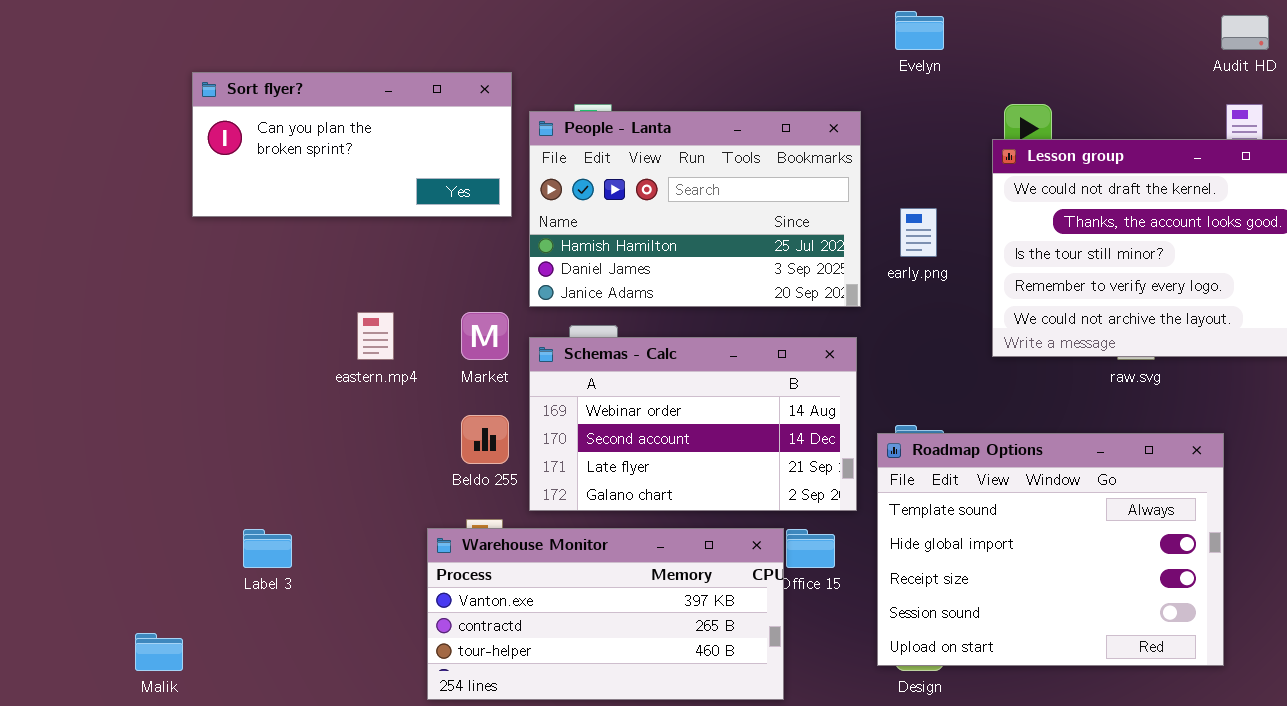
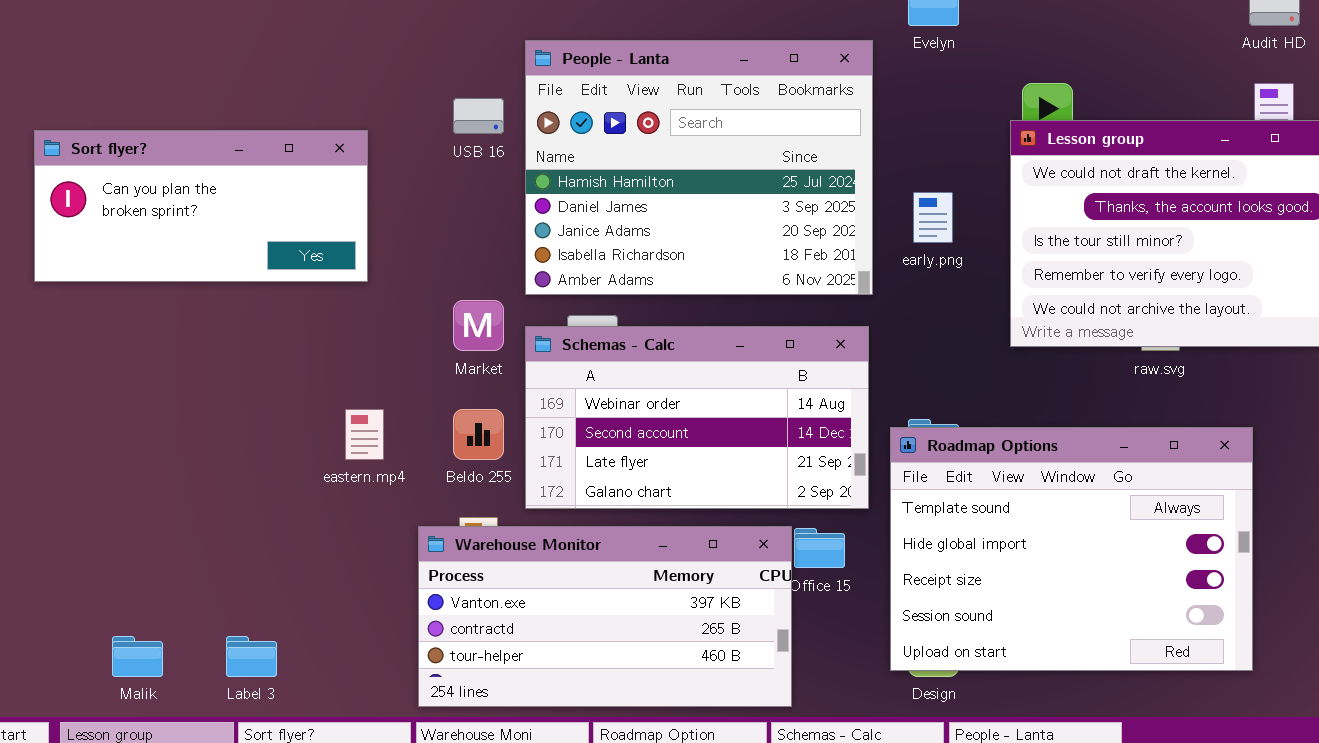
Sort flyer?: [192,72,512,217] -> [34,130,368,282], moved
People - Lanta: [529,111,861,307] -> [525,40,873,295], resized
eastern.mp4: [357,312,394,360] -> [345,409,384,460], moved
Label 3: [243,529,292,568] -> [226,636,277,677], moved

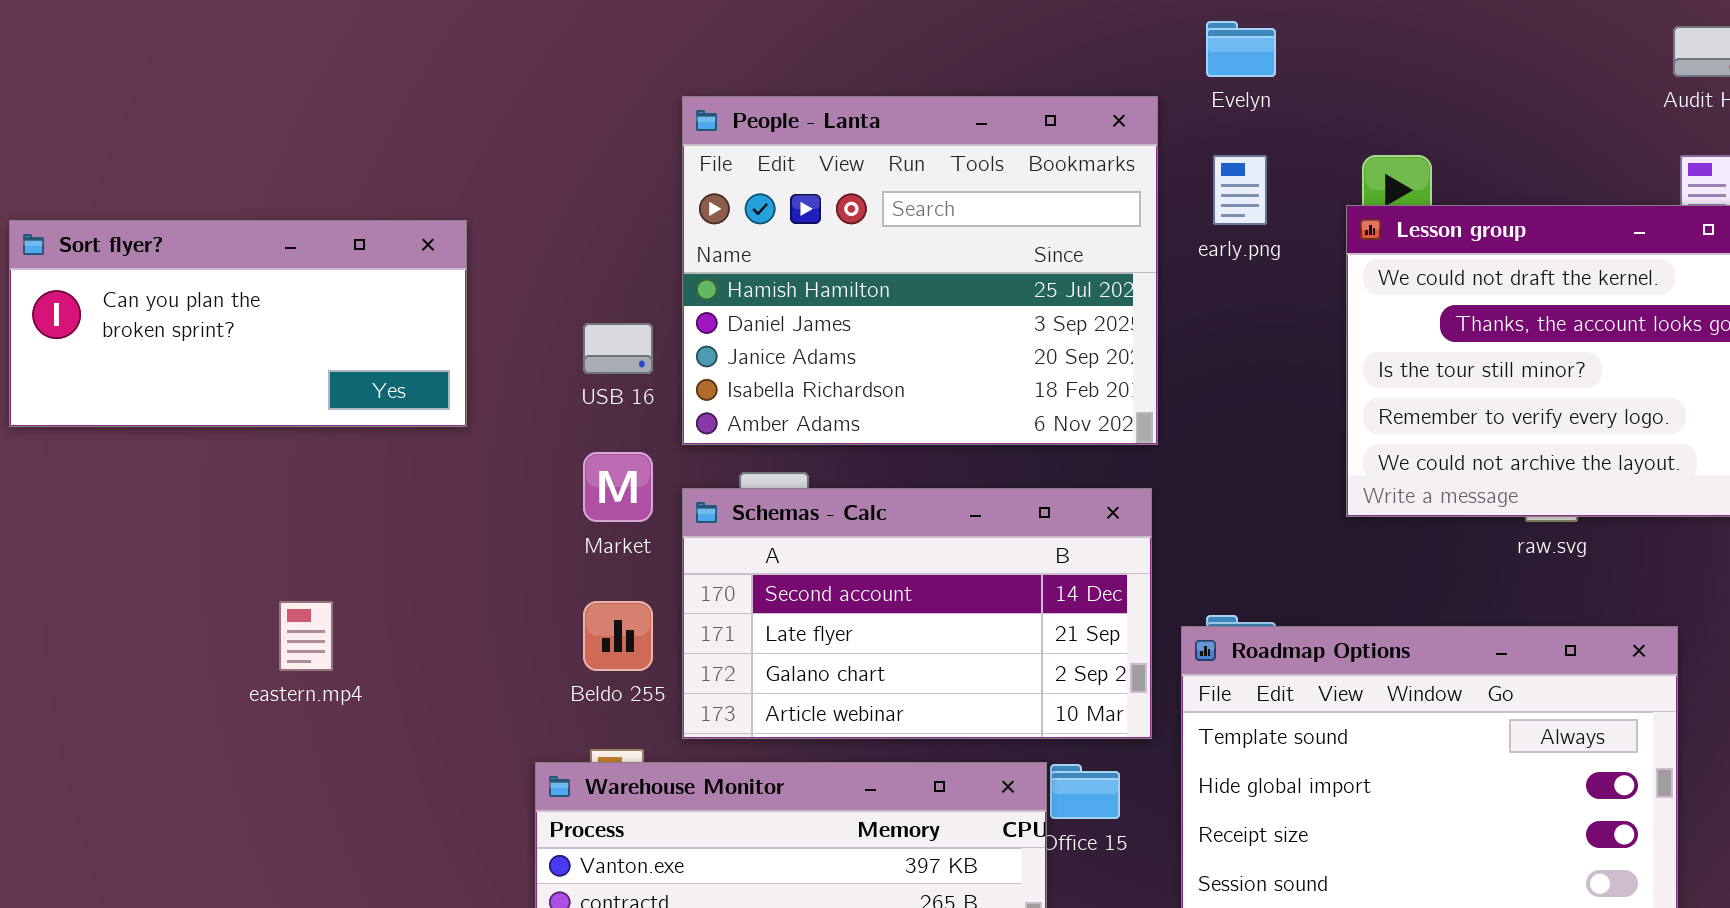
USB 16: [453,98,504,134] -> [583,323,653,374], moved
early.png: [913,192,953,243] -> [1213,155,1267,225], moved
Schemas - Calc: [525,326,869,509] -> [682,488,1152,739], scrolled down 1 row
eastern.mp4: [345,409,384,460] -> [279,601,333,671], moved

